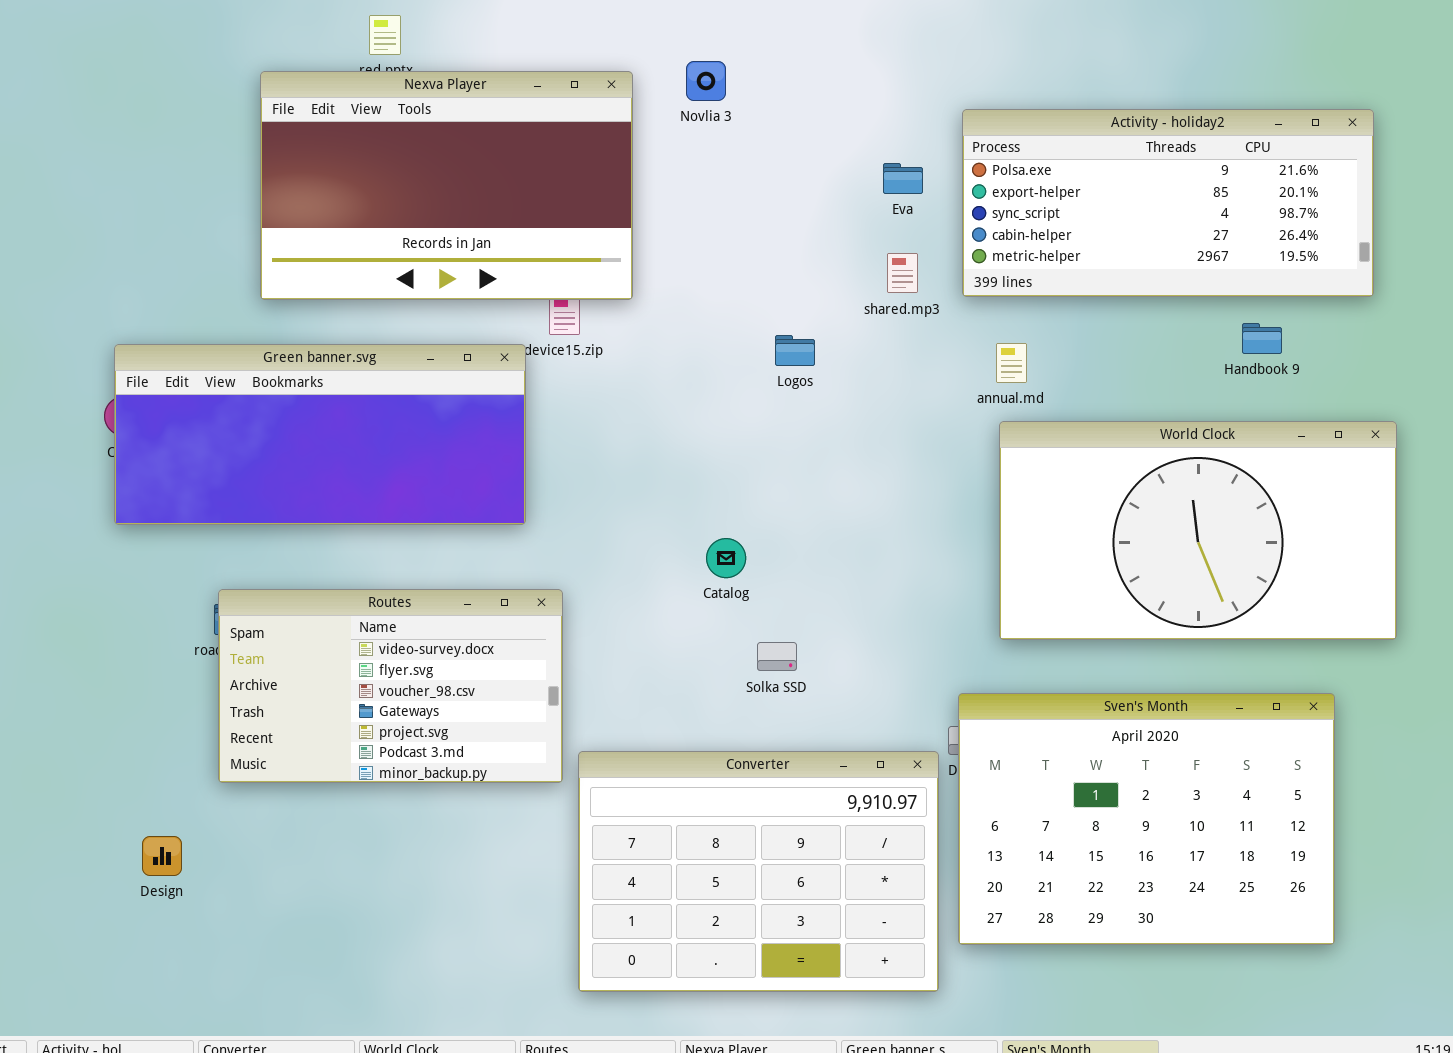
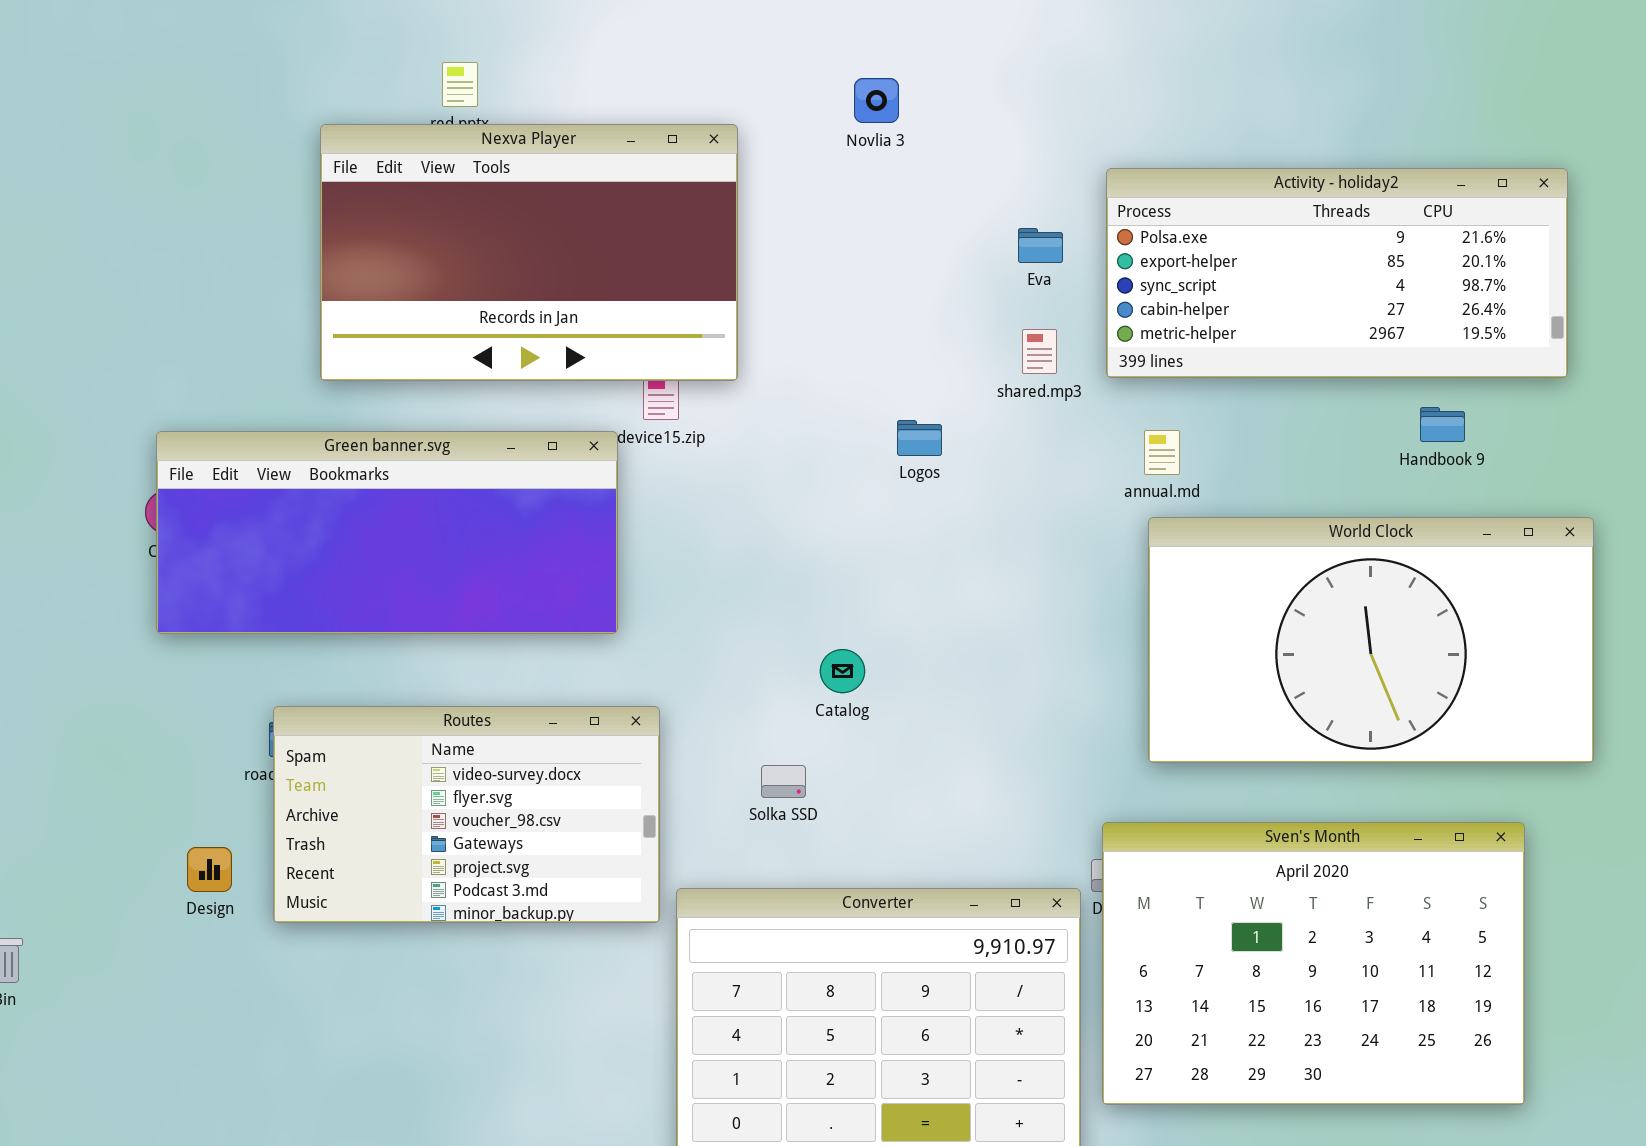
Novlia 3: [686,61,726,101] -> [854,78,899,123], moved
Solka SSD: [757,642,797,671] -> [761,765,806,798], moved
Design: [142,836,182,876] -> [187,847,232,892], moved

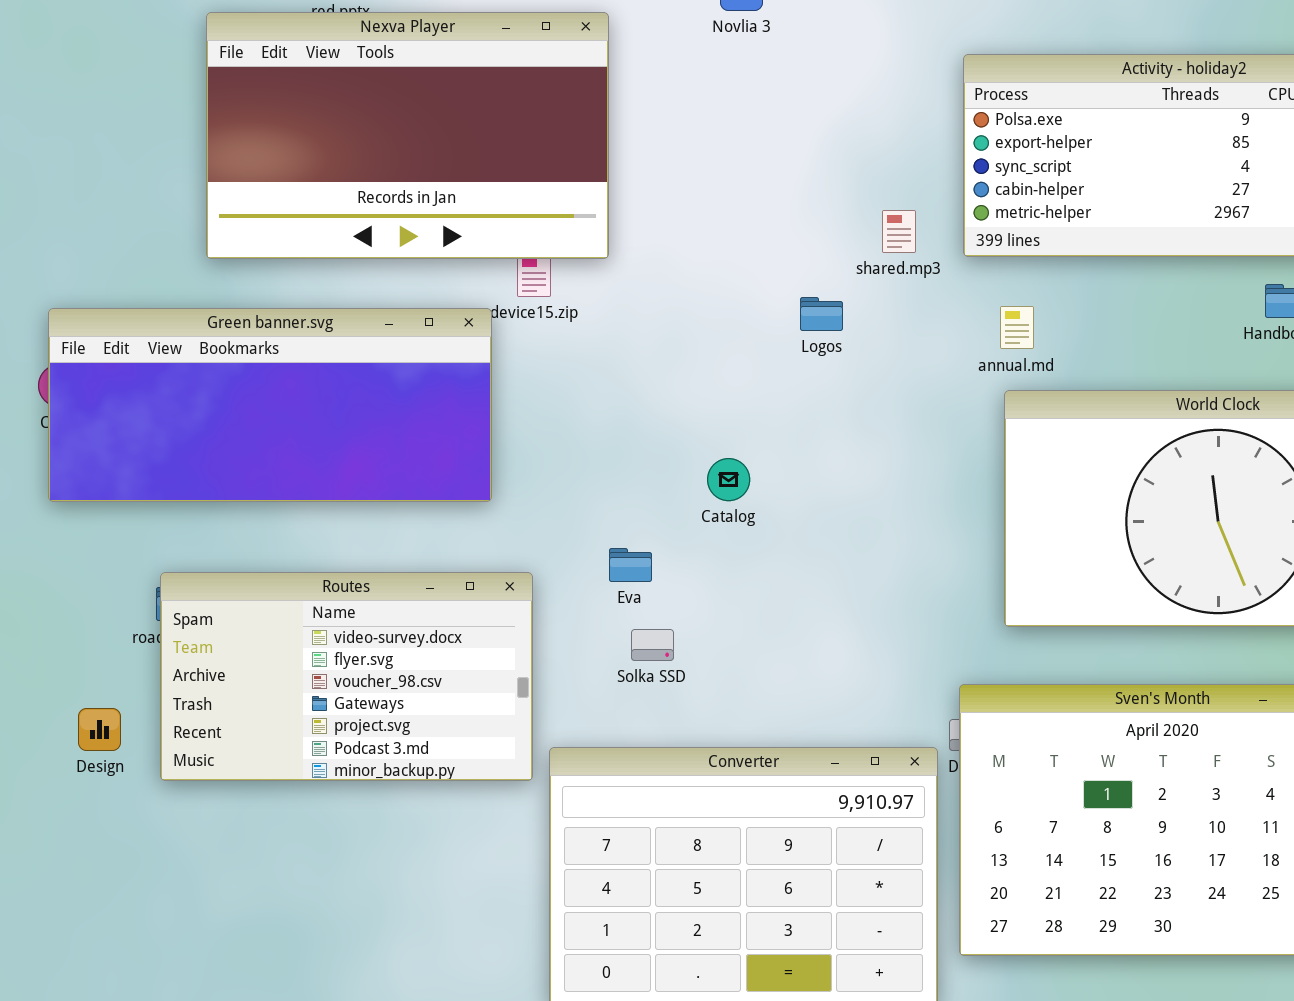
Eva: [1018,228,1063,263] -> [609,548,652,582], moved
Logos: [897,420,942,456] -> [800,297,843,331], moved
Catalog: [820,649,865,693] -> [707,458,750,501], moved

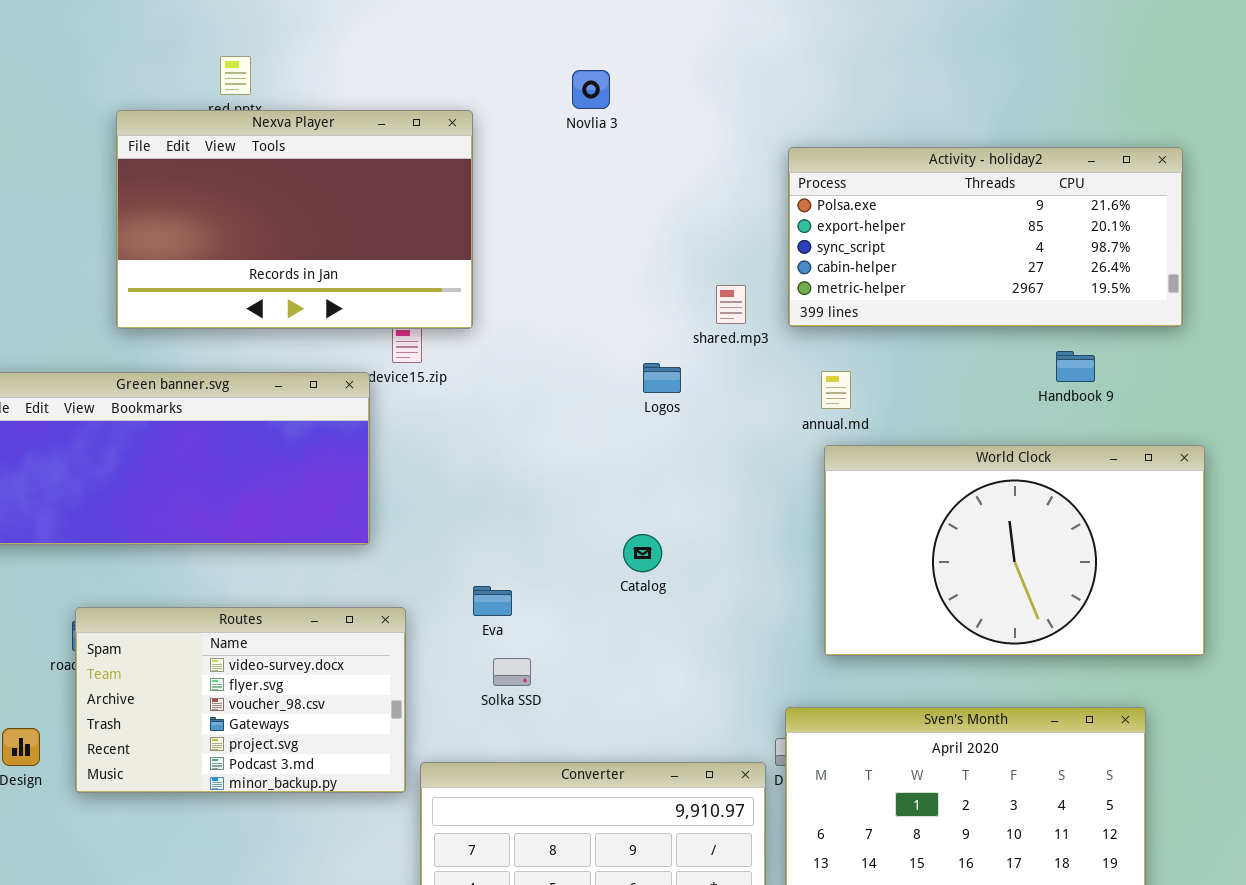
Catalog: [707,458,750,501] -> [623,534,662,572], moved

